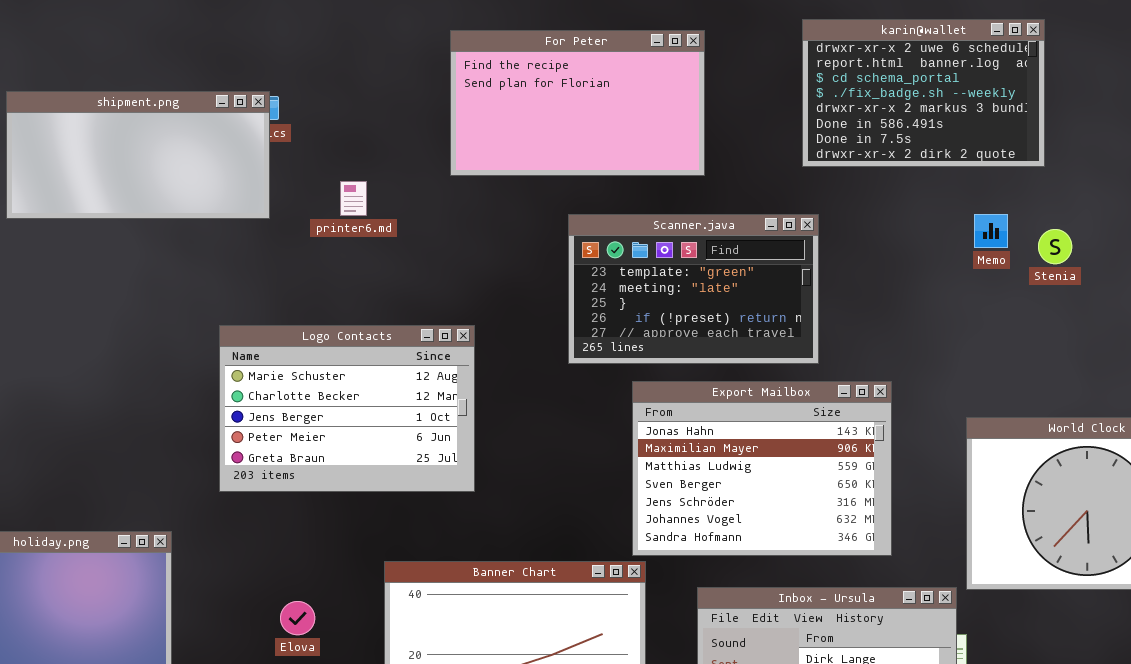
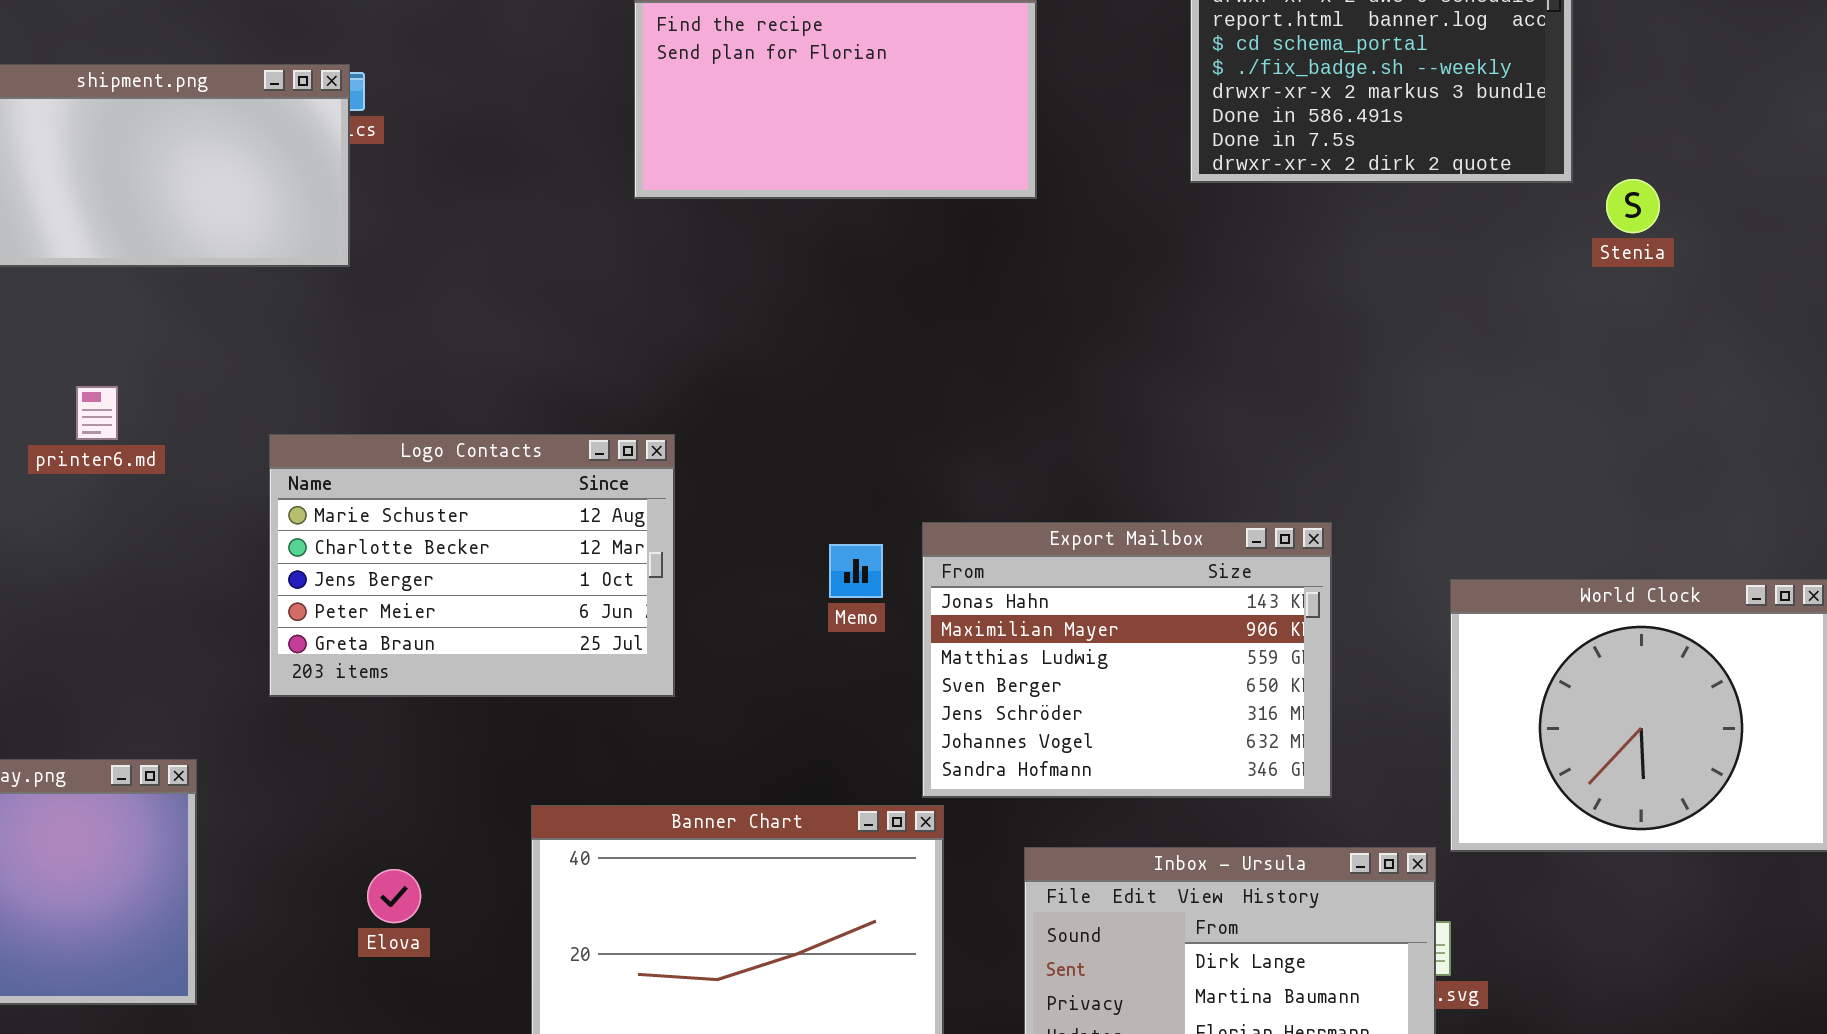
printer6.md: [340,181,367,216] -> [76,386,118,440], moved
Scanner.java: [568,214,819,364] -> none, closed
Memo: [974,214,1008,248] -> [829,544,883,598], moved
Stenia: [1038,229,1072,264] -> [1606,179,1660,233], moved

